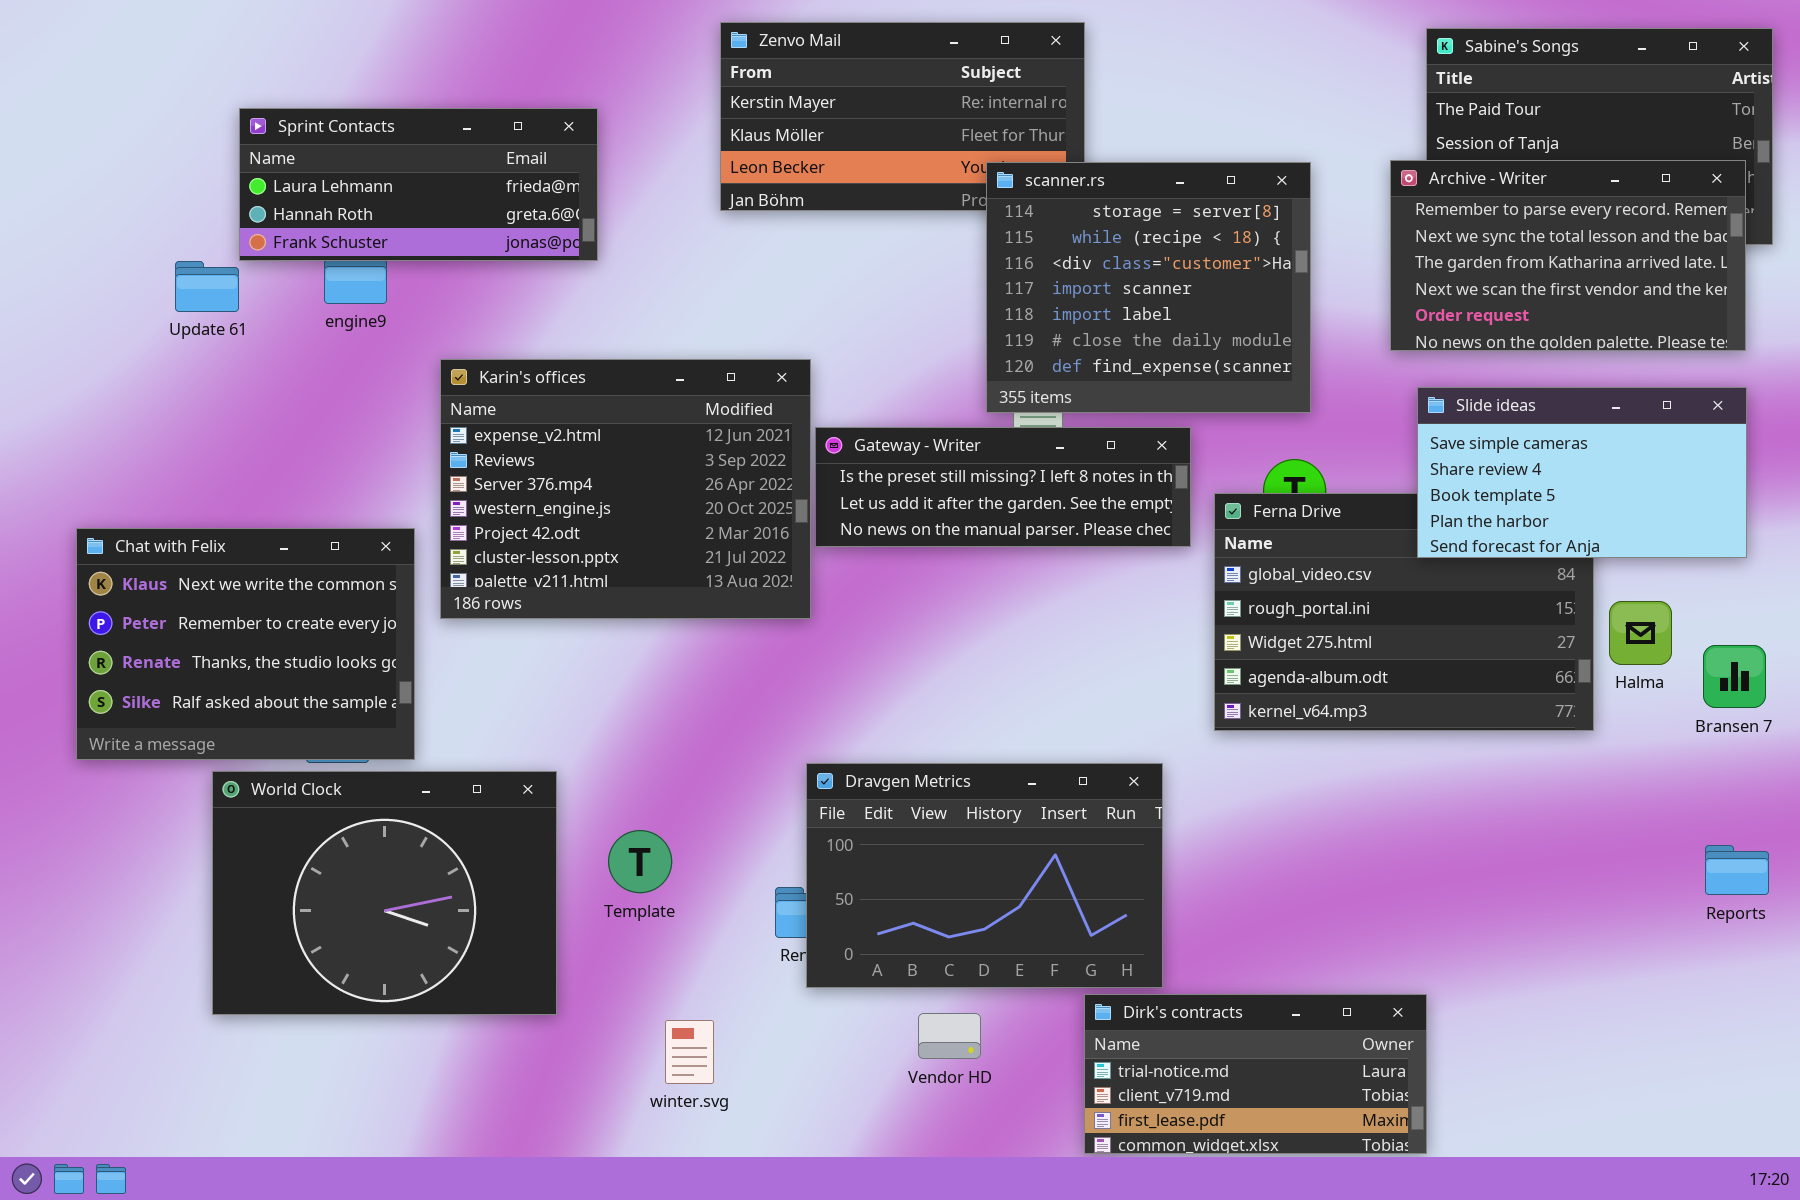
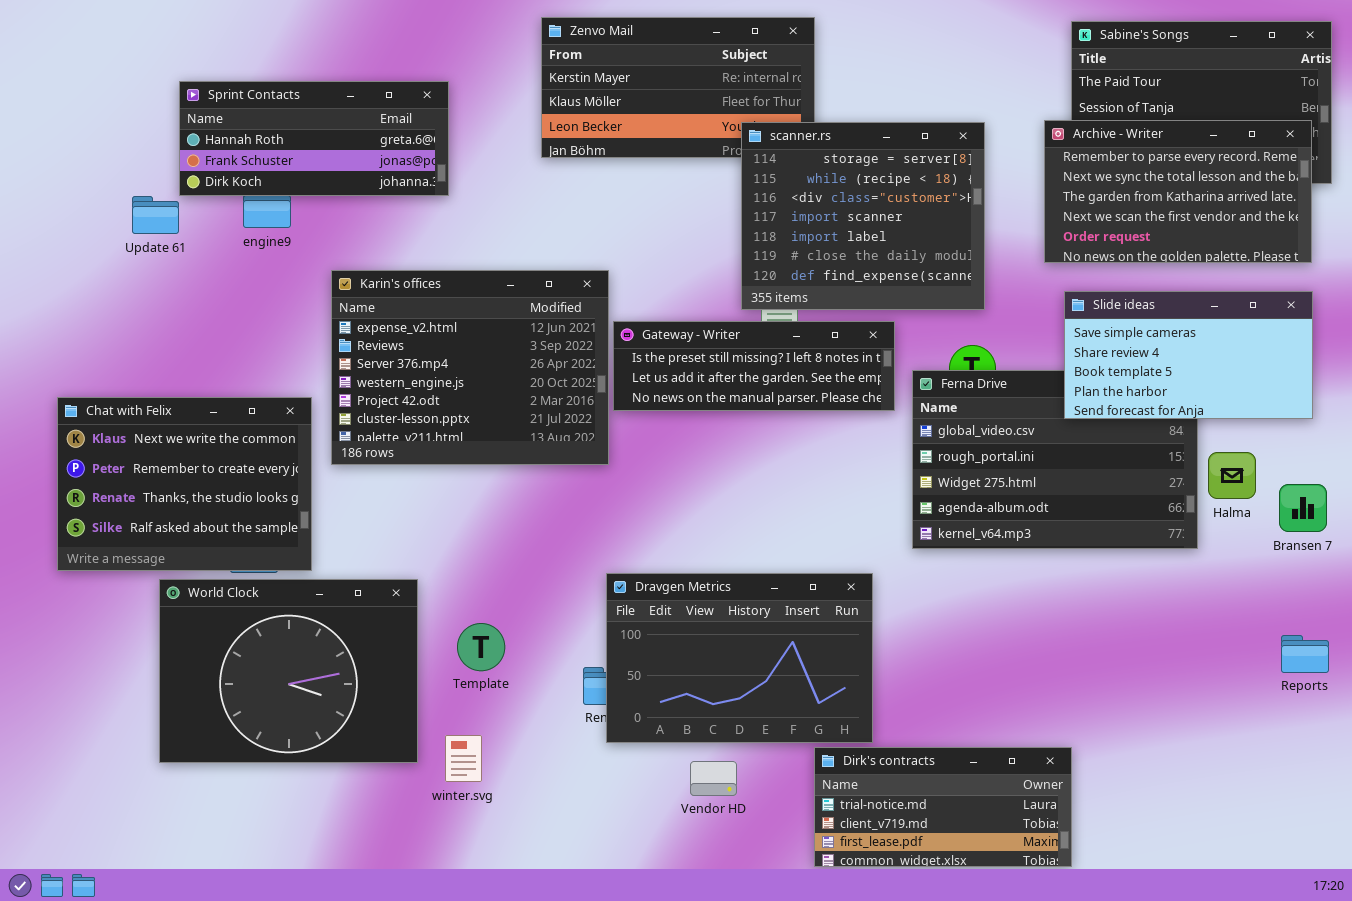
Sprint Contacts: [239,108,598,261] -> [179,81,449,196], scrolled down 1 row
winter.svg: [665,1020,714,1084] -> [445,735,482,782], moved

